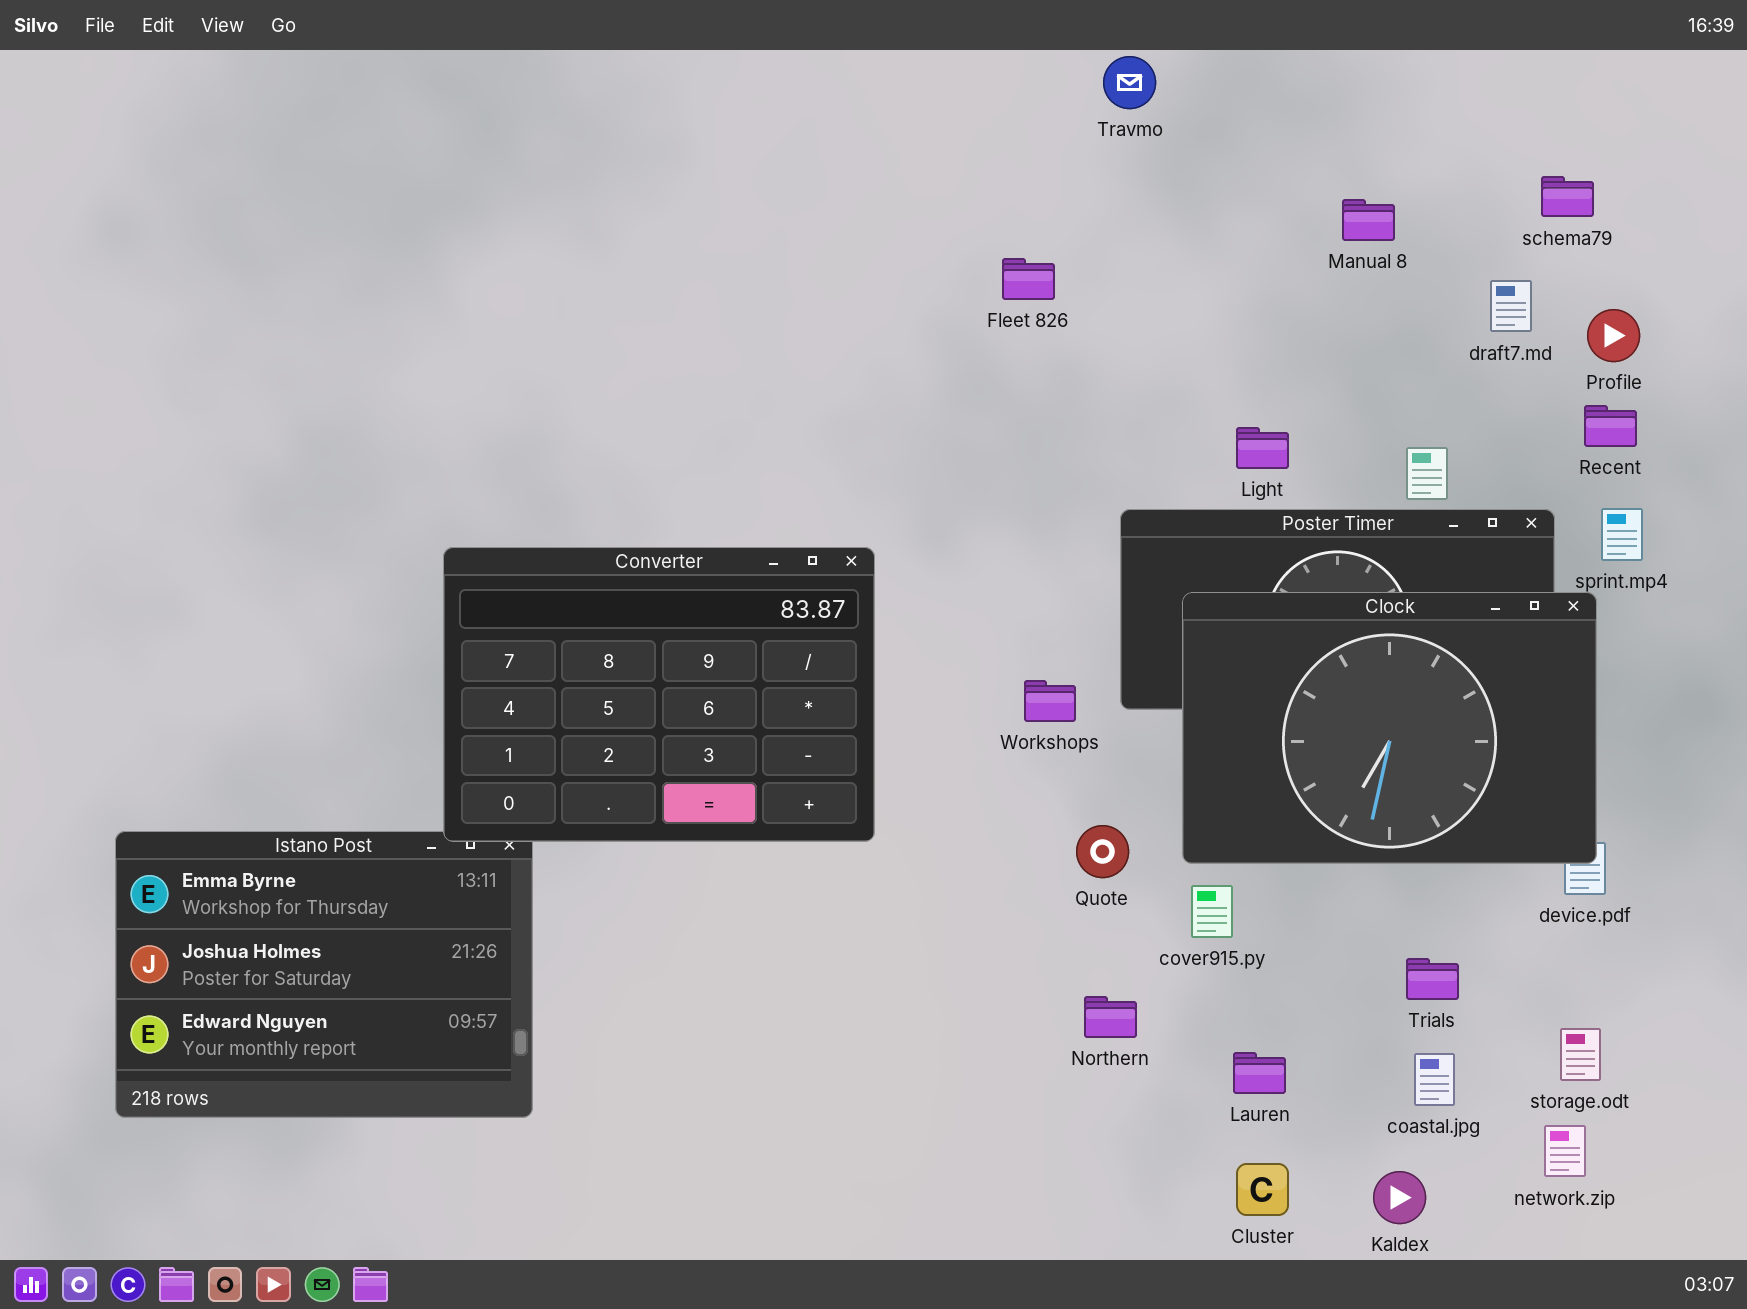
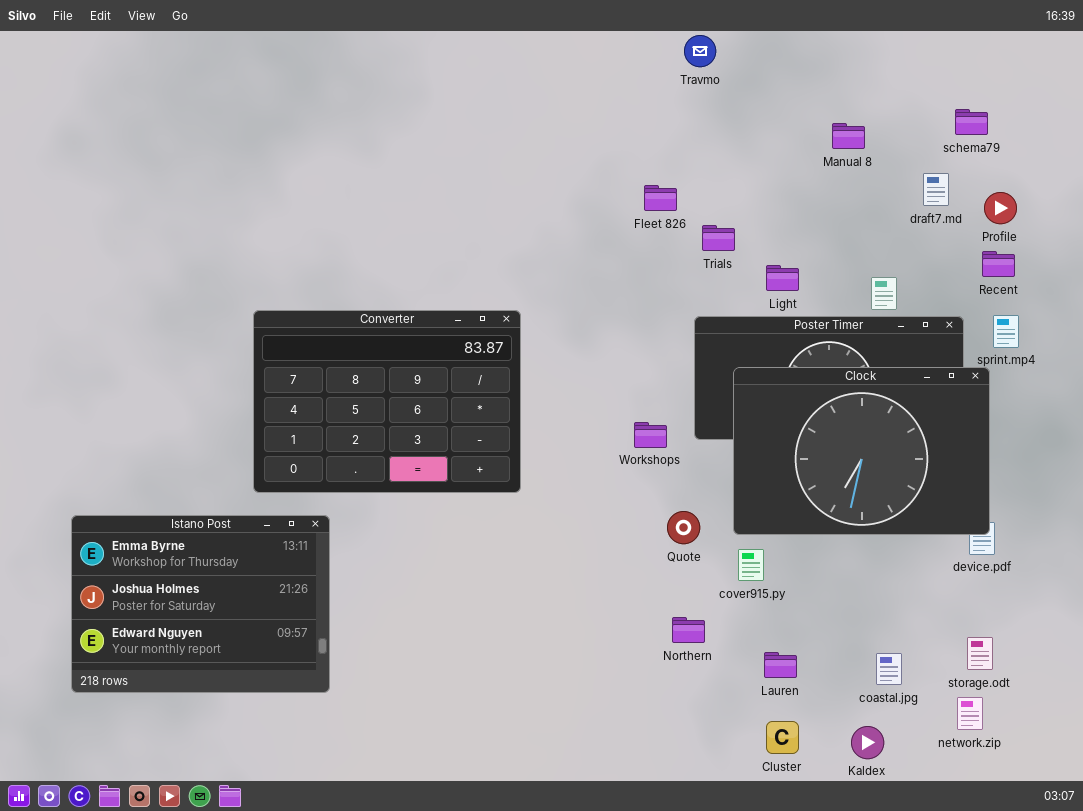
Fleet 826: [1002,258,1055,300] -> [644,185,677,211], moved
Converter: [443,547,875,842] -> [253,310,521,493], moved
Trials: [1406,958,1459,1000] -> [702,225,735,251], moved

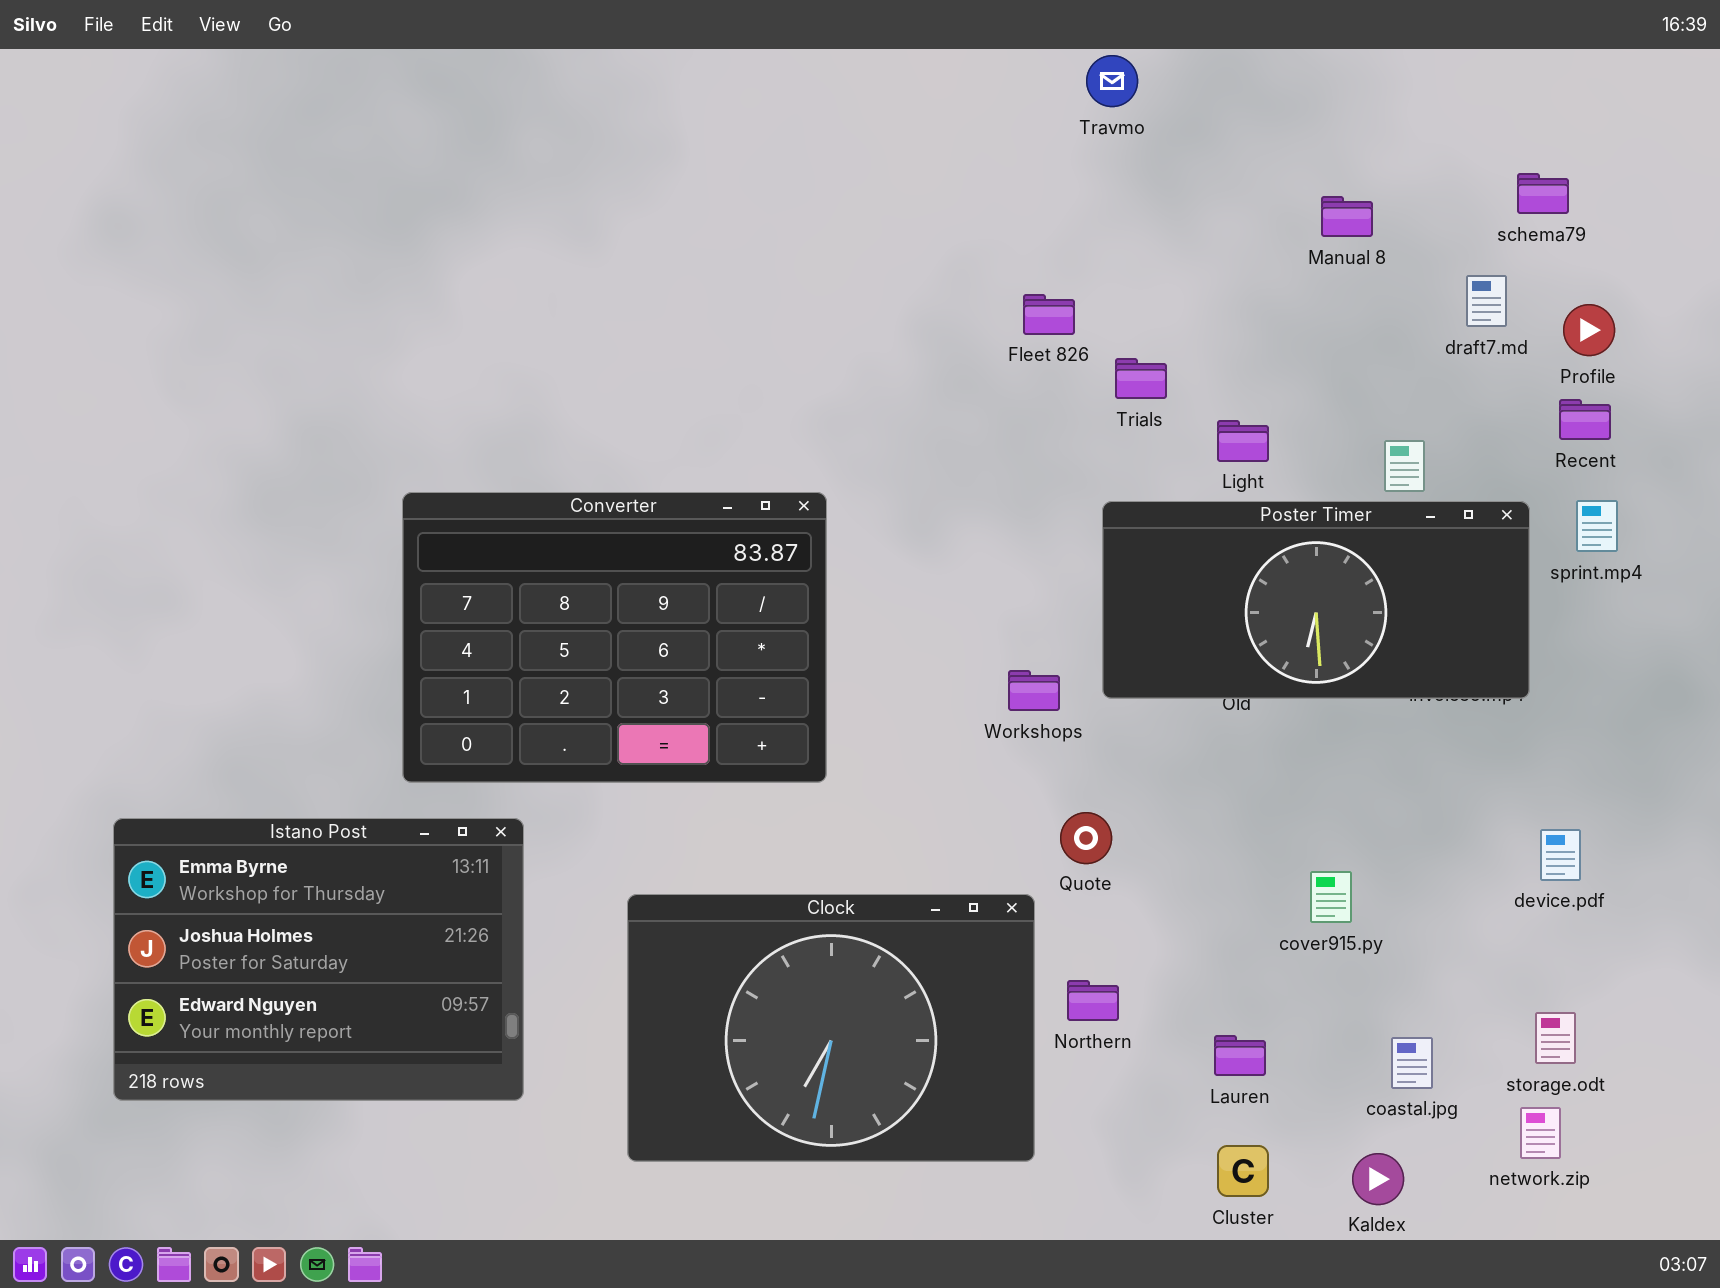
Clock: [733,367,990,535] -> [627,894,1035,1162], moved
cover915.py: [738,549,764,581] -> [1310,871,1352,923], moved

